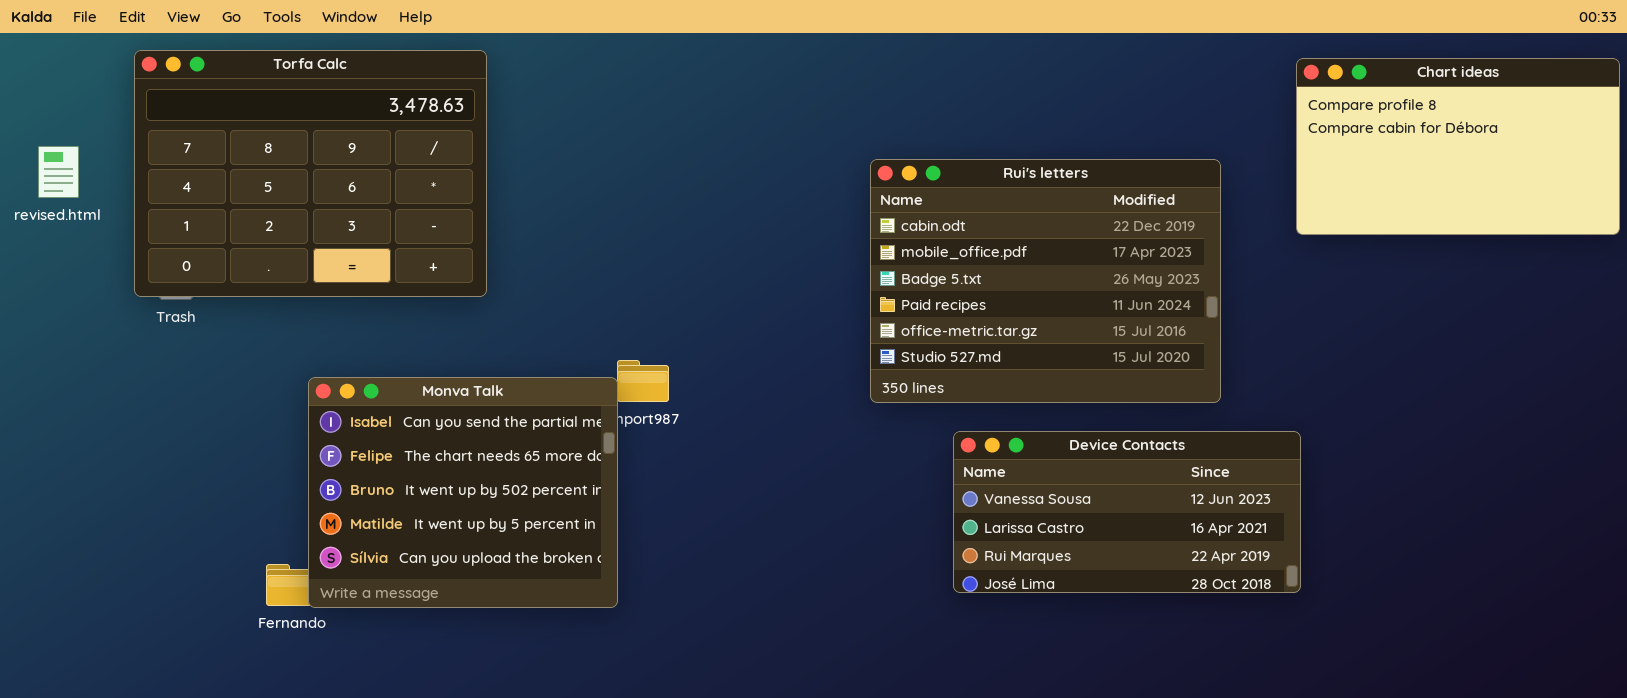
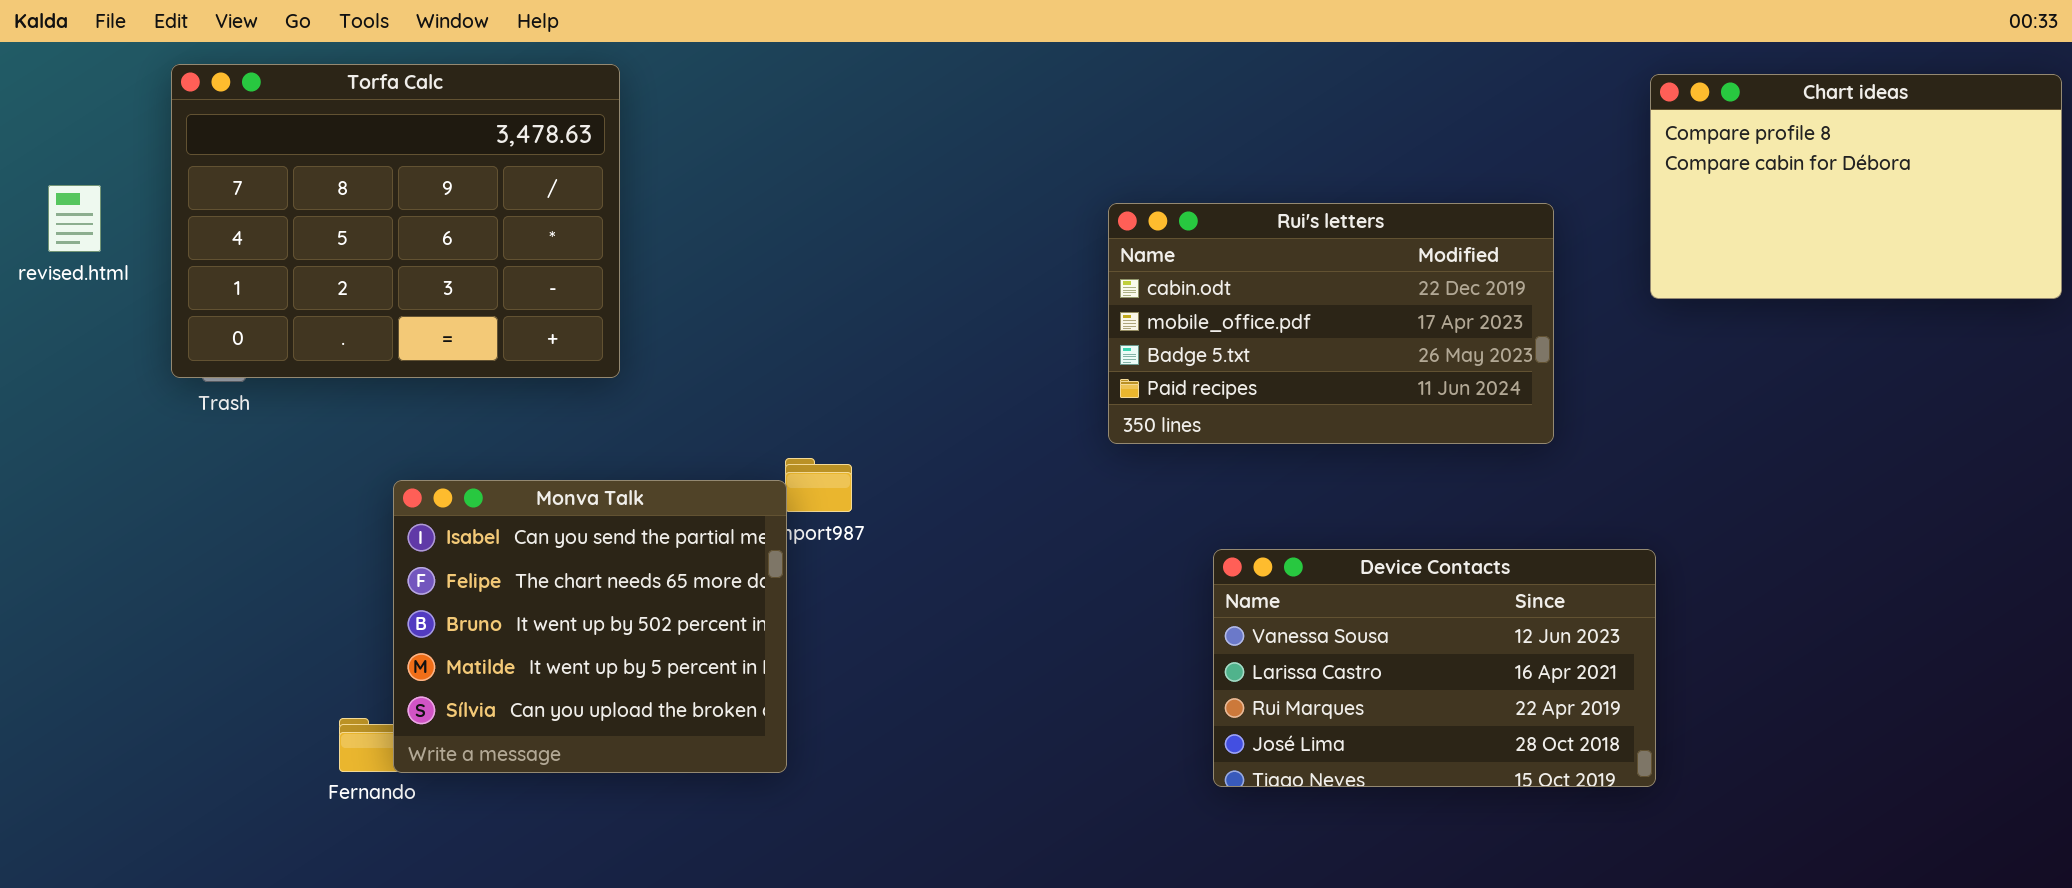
Rui's letters: [870,159,1221,403] -> [1108,203,1554,444], resized
Device Contacts: [953,431,1301,593] -> [1213,549,1656,787], resized

